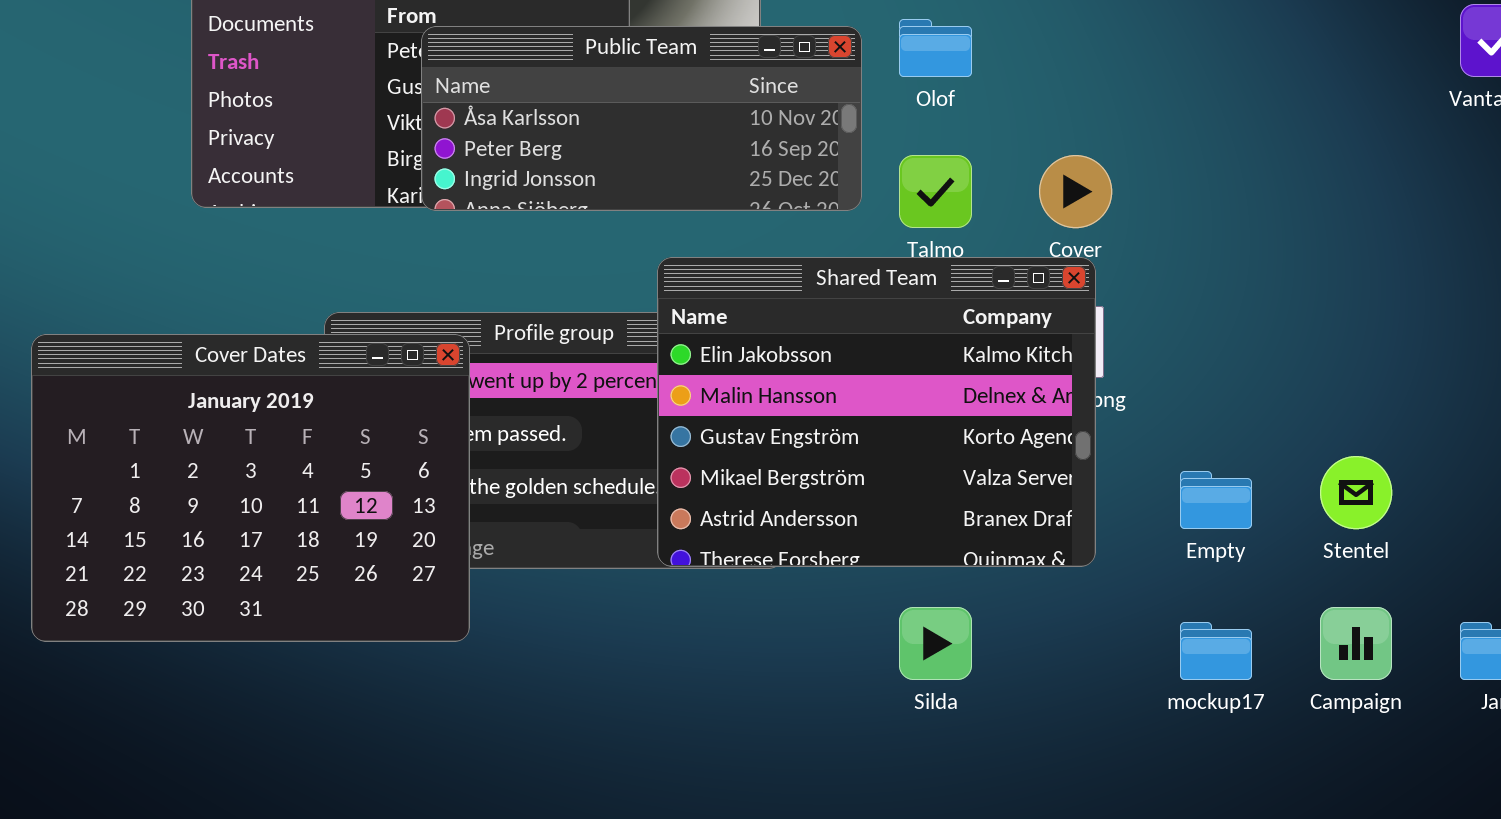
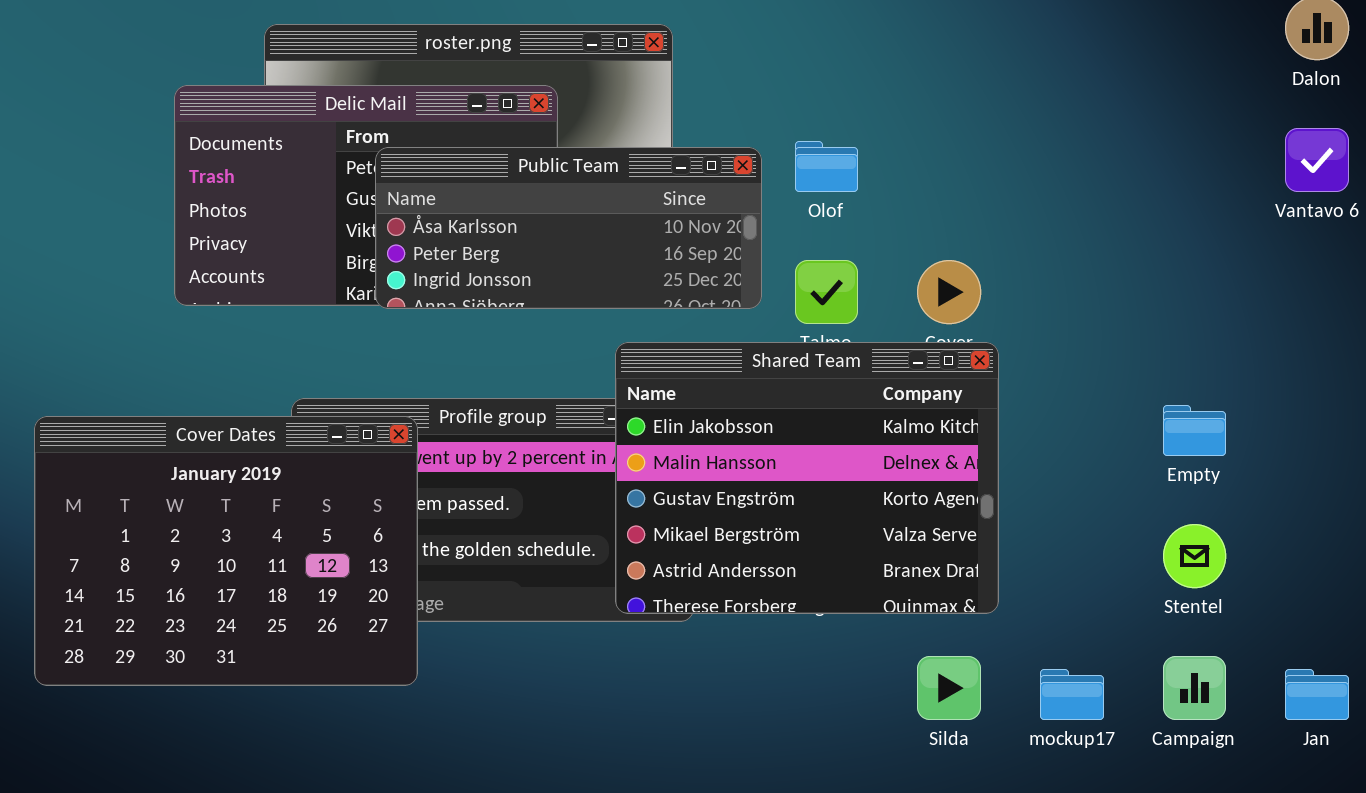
Shared Team: [657,257,1096,567] -> [615,342,999,614], moved
Empty: [1180,471,1252,529] -> [1163,405,1226,456], moved
Silda: [899,607,972,680] -> [917,656,981,720], moved

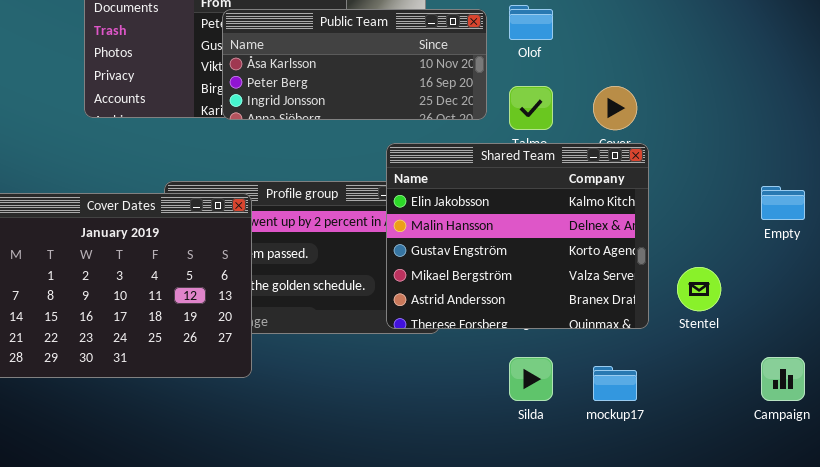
Stentel: [1163,524,1226,588] -> [677,267,721,311], moved
Silda: [917,656,981,720] -> [509,357,553,401], moved
mockup17: [1040,669,1104,720] -> [593,366,637,401], moved

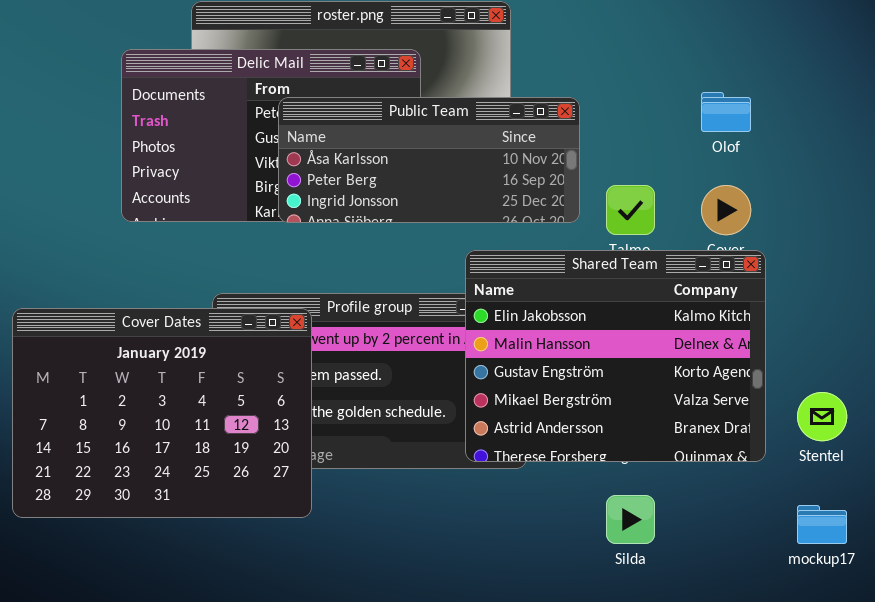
Olof: [509,5,553,40] -> [701,92,751,132], moved
mockup17: [593,366,637,401] -> [797,505,847,544], moved

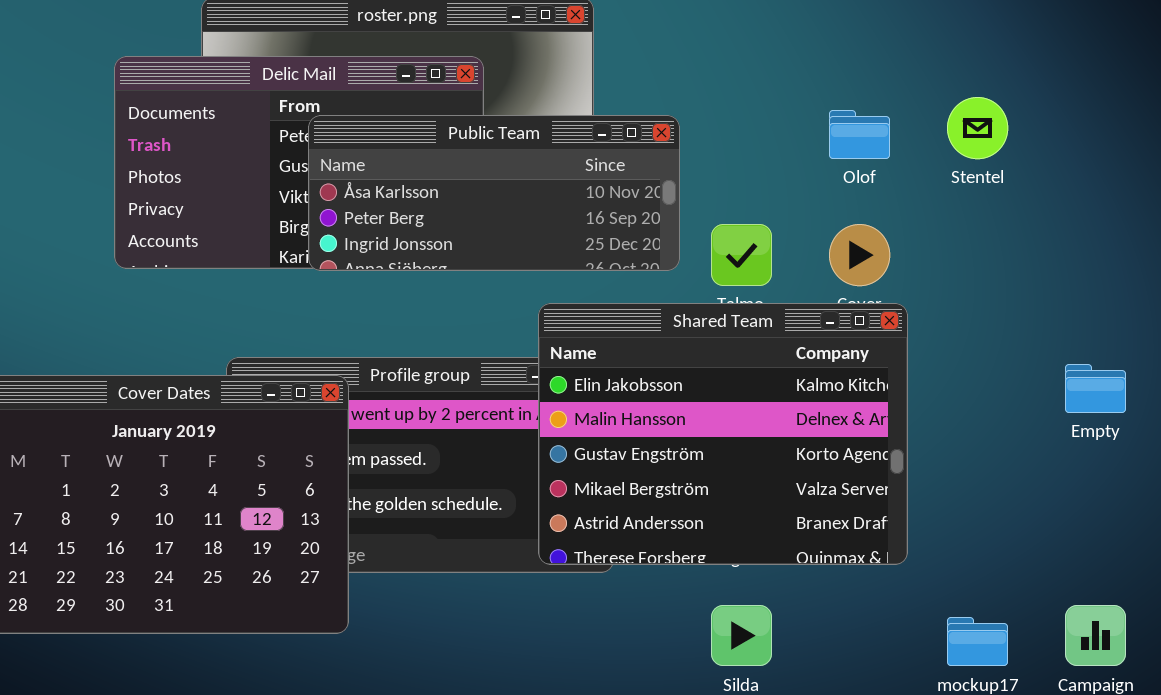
Stentel: [797,392,847,441] -> [947,97,1008,159], moved

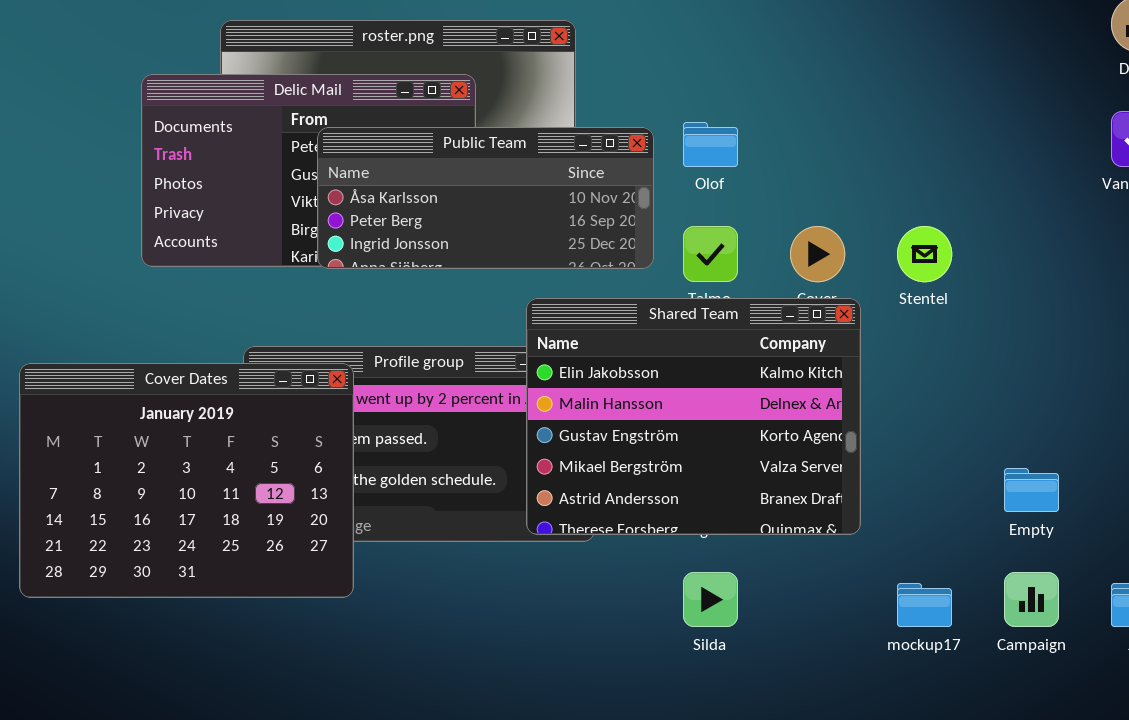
Stentel: [947,97,1008,159] -> [897,226,952,282], moved
Olof: [829,110,890,159] -> [683,122,738,167], moved
Empty: [1065,364,1126,413] -> [1004,468,1059,512], moved

